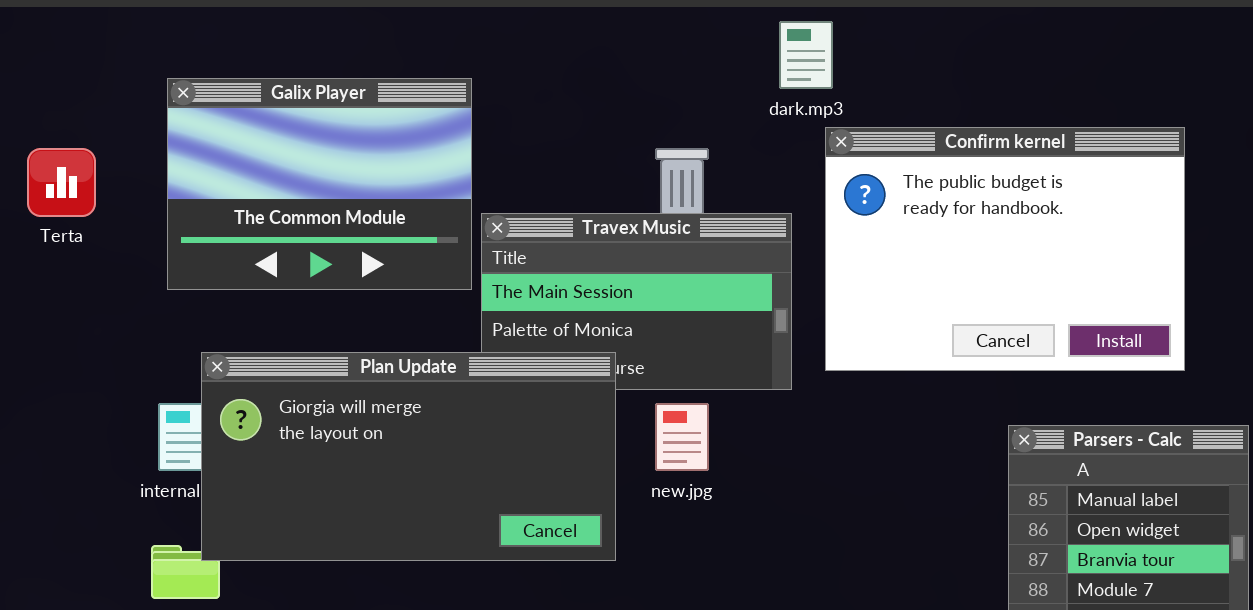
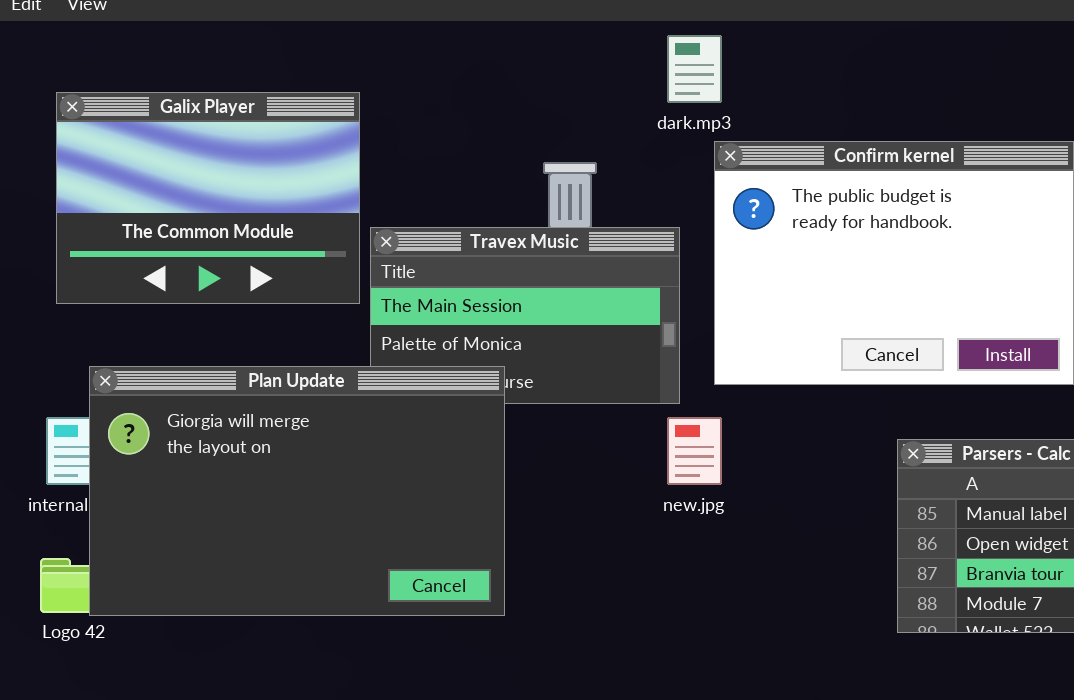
Plan Update: [201,352,616,561] -> [89,366,505,616], resized
new.jpg: [655,403,709,471] -> [667,417,722,485], moved

